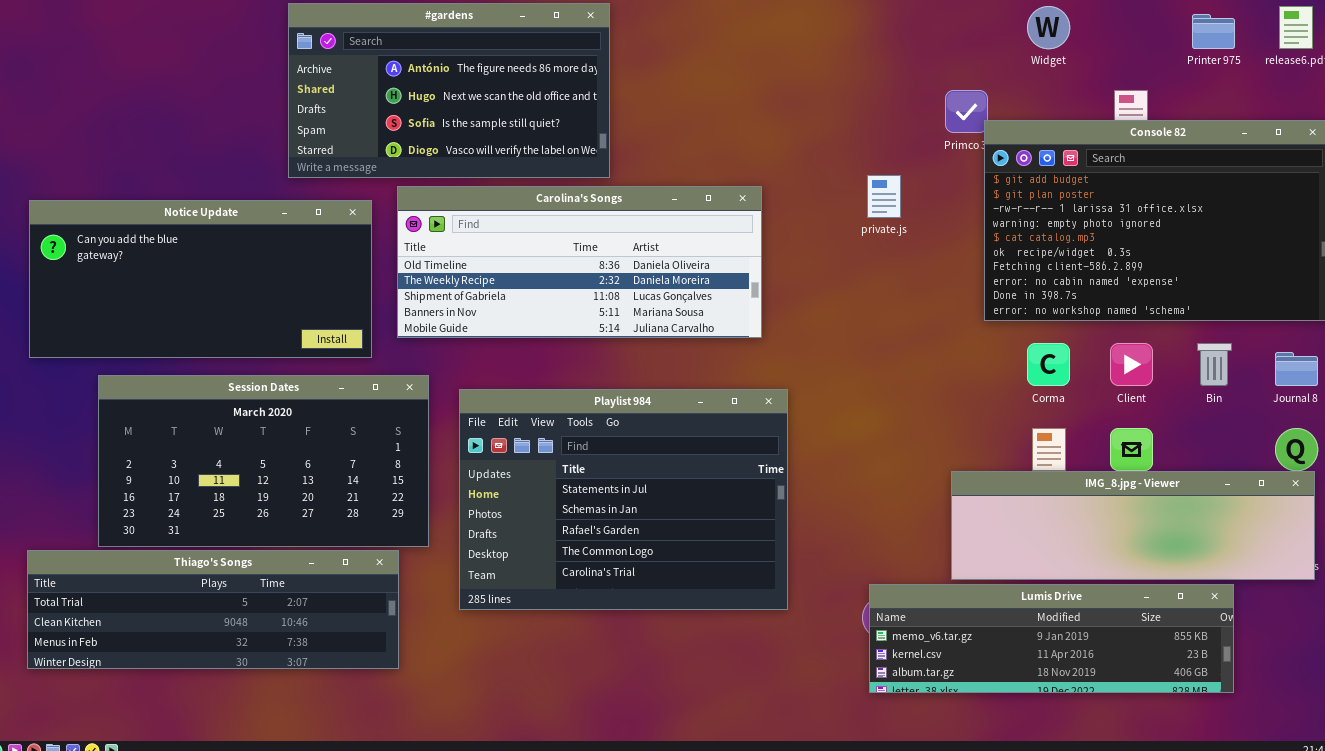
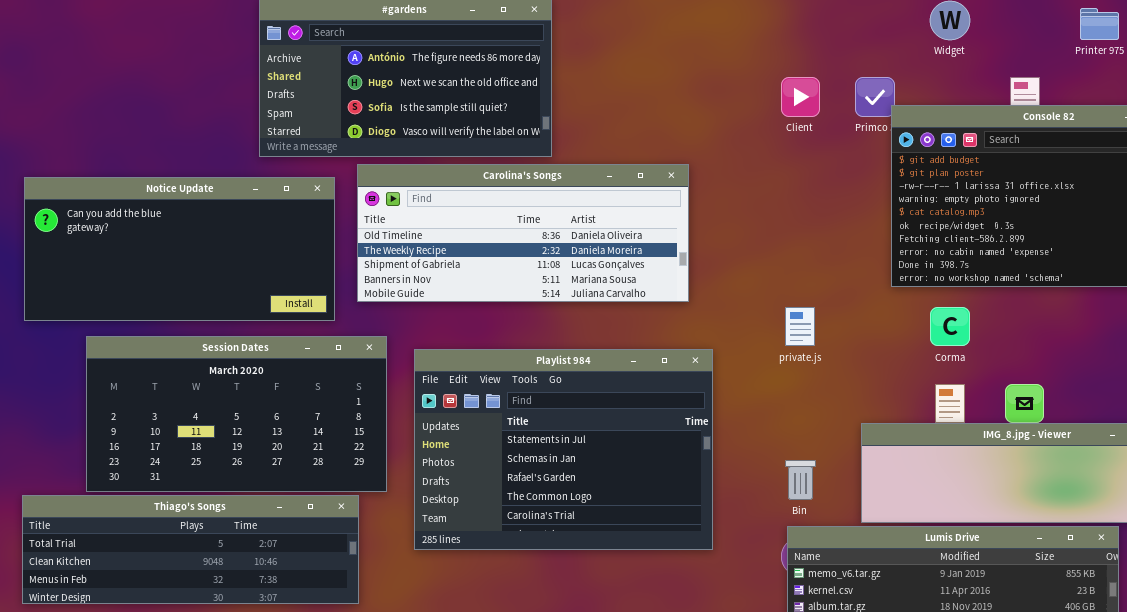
private.js: [867,175,901,218] -> [785,307,815,346], moved
Client: [1110,343,1153,386] -> [781,77,820,117], moved
Bin: [1197,343,1232,386] -> [785,460,816,500], moved

